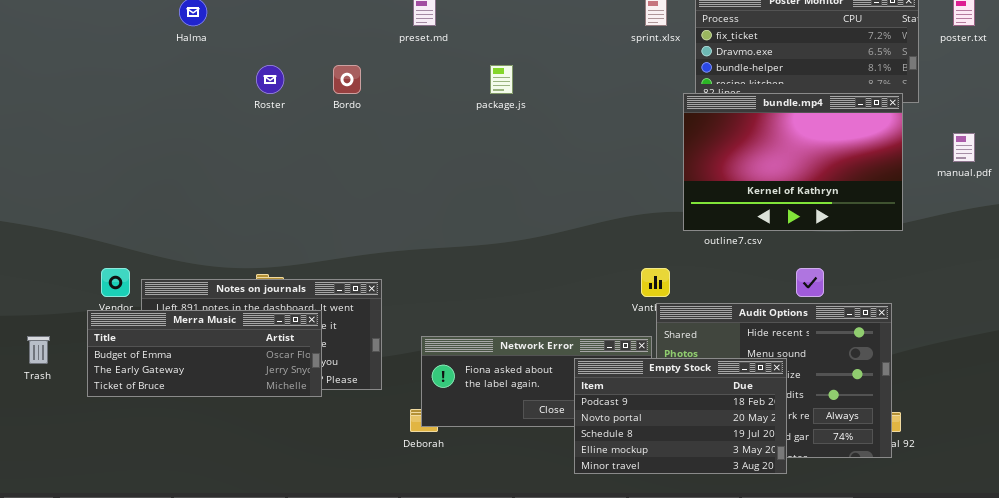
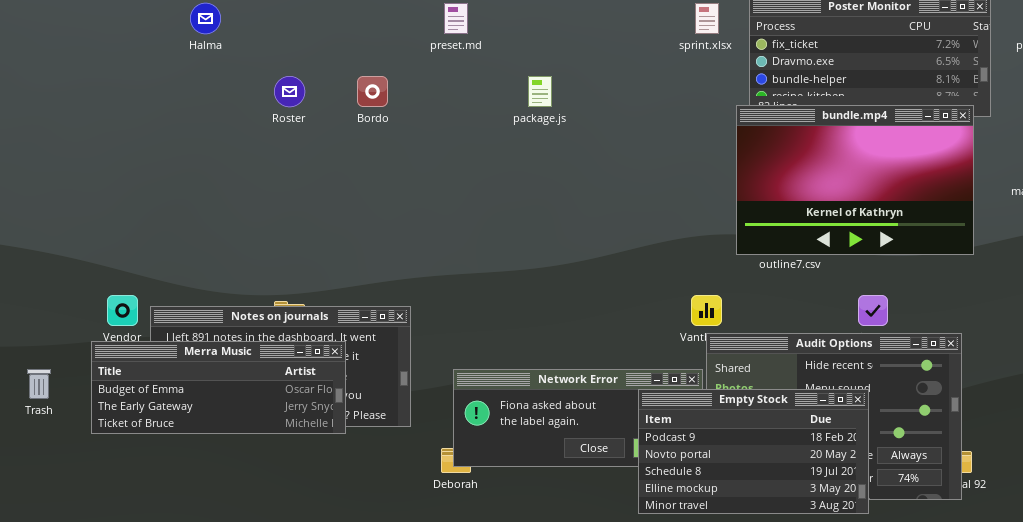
Empty Stock: [574,358,787,474] -> [638,389,869,514], moved

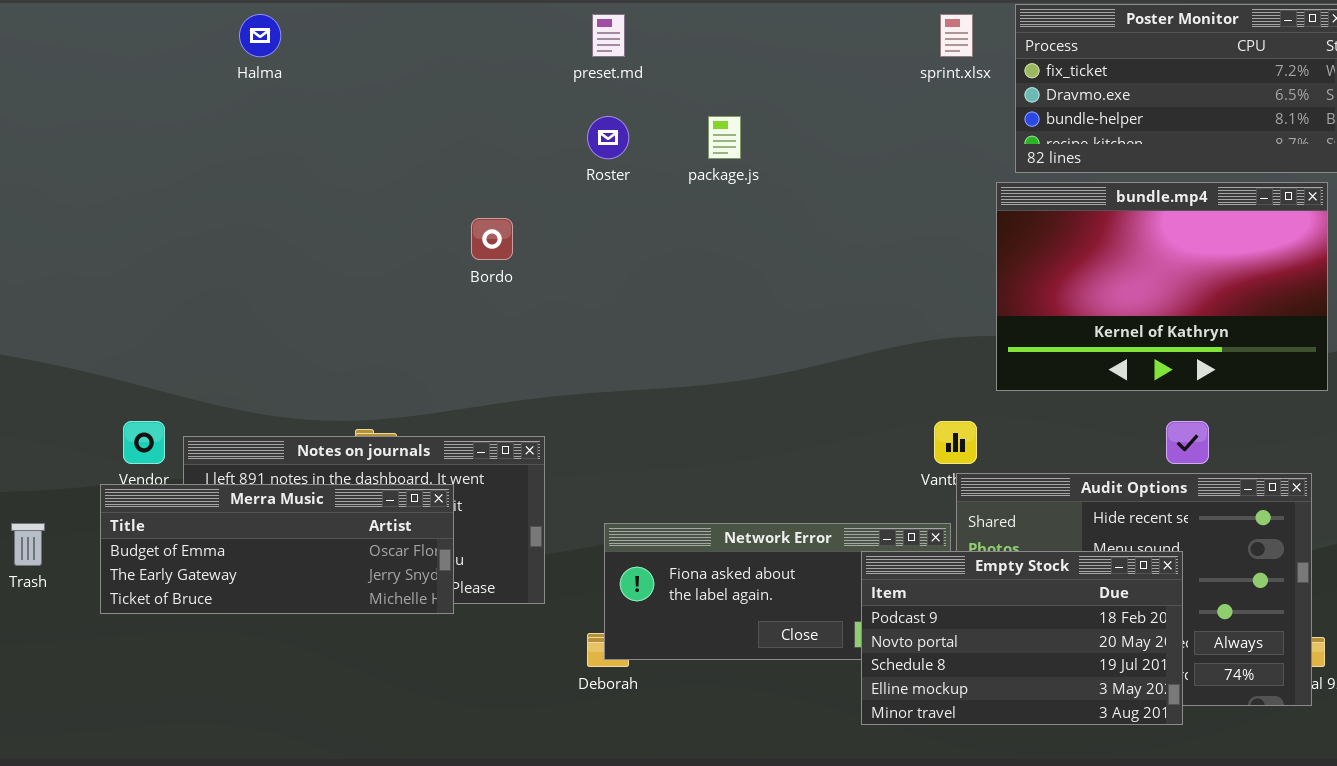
Roster: [274,76,305,107] -> [587,116,629,159], moved
Bordo: [357,76,388,107] -> [471,218,513,260], moved
bundle.mp4: [736,105,974,255] -> [996,182,1328,391], moved

